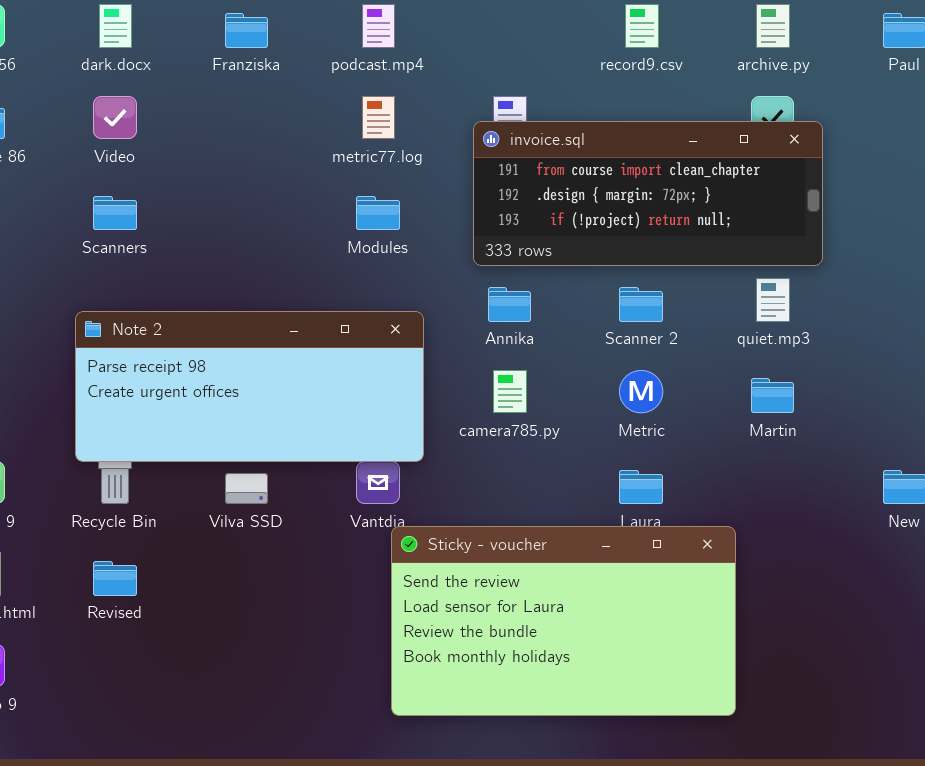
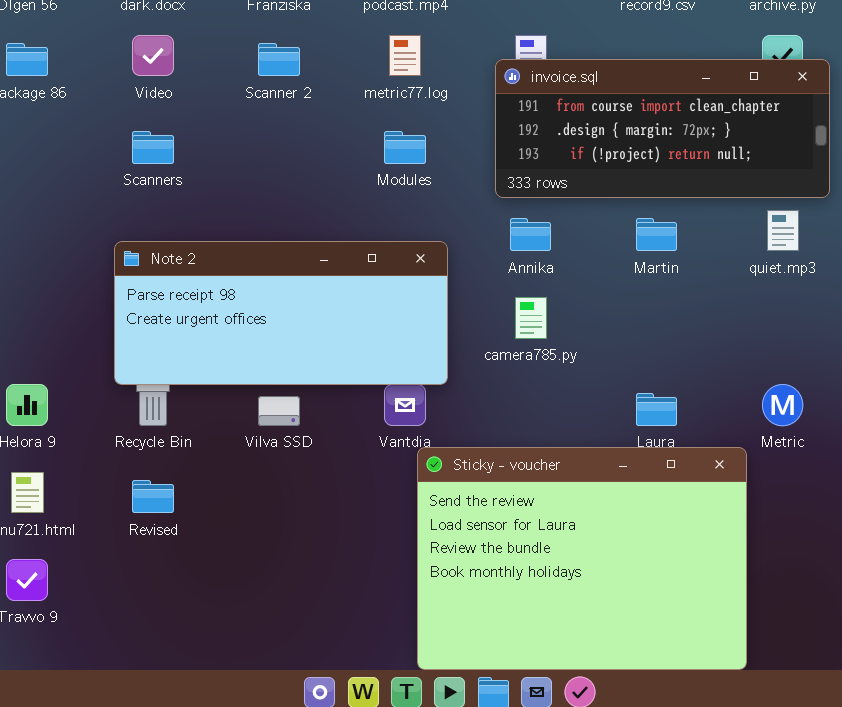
Scanner 2: [619,287,663,322] -> [258,43,300,76], moved
Metric: [619,370,663,413] -> [762,384,803,426], moved
Martin: [751,378,794,413] -> [636,218,677,251], moved
Sticky - voucher: [391,526,736,716] -> [417,447,747,670], resized

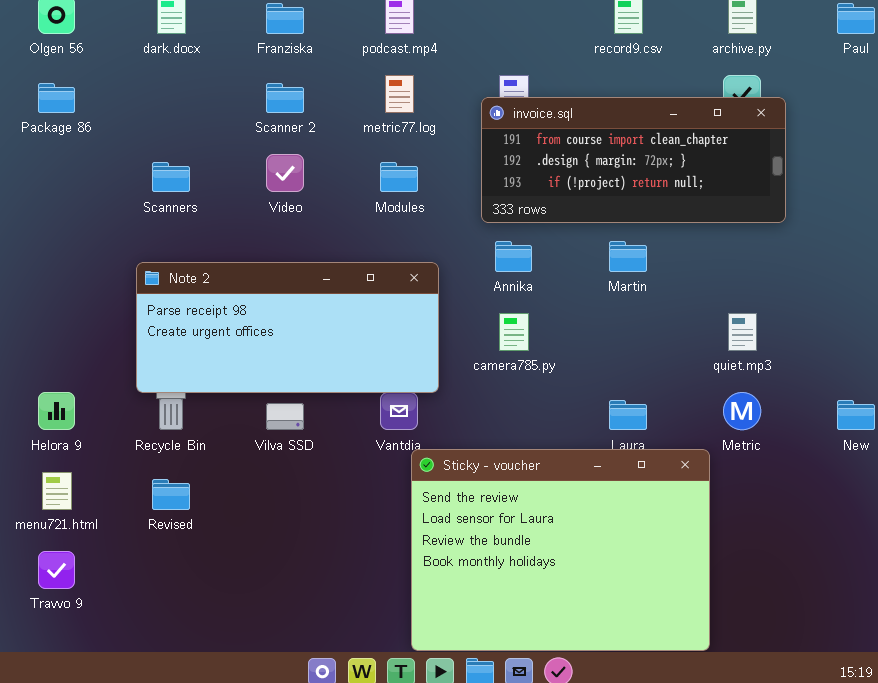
Video: [132,35,174,76] -> [266,154,304,192], moved
quiet.mp3: [767,210,799,251] -> [728,313,757,351], moved

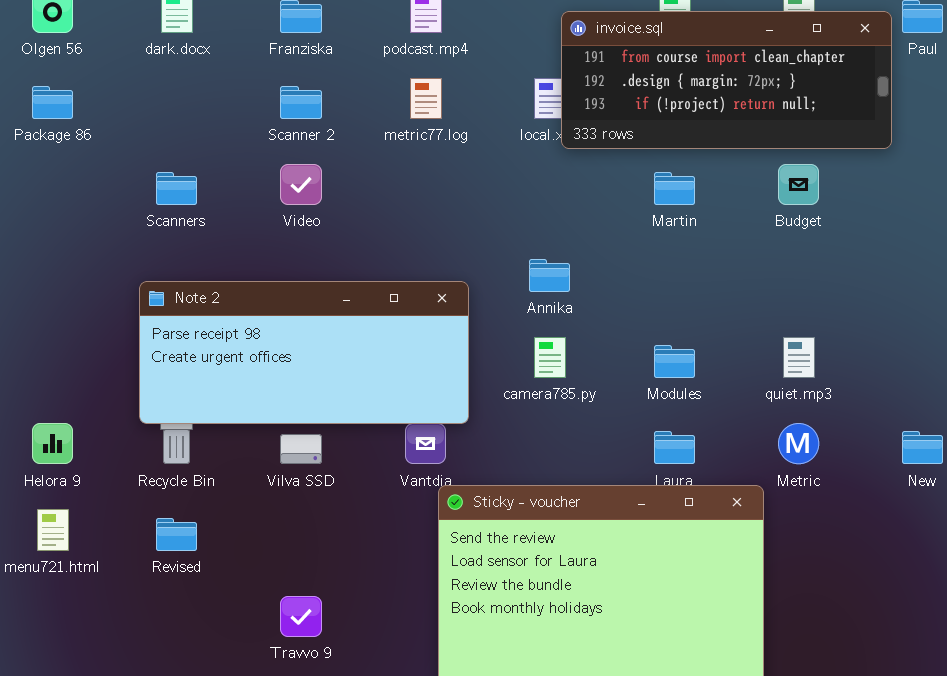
invoice.sql: [481,97,786,223] -> [561,11,892,149], moved
Modules: [380,162,418,192] -> [654,345,695,378], moved
Martin: [609,241,647,272] -> [654,172,695,205], moved
Travvo 9: [38,551,75,589] -> [280,596,322,637], moved

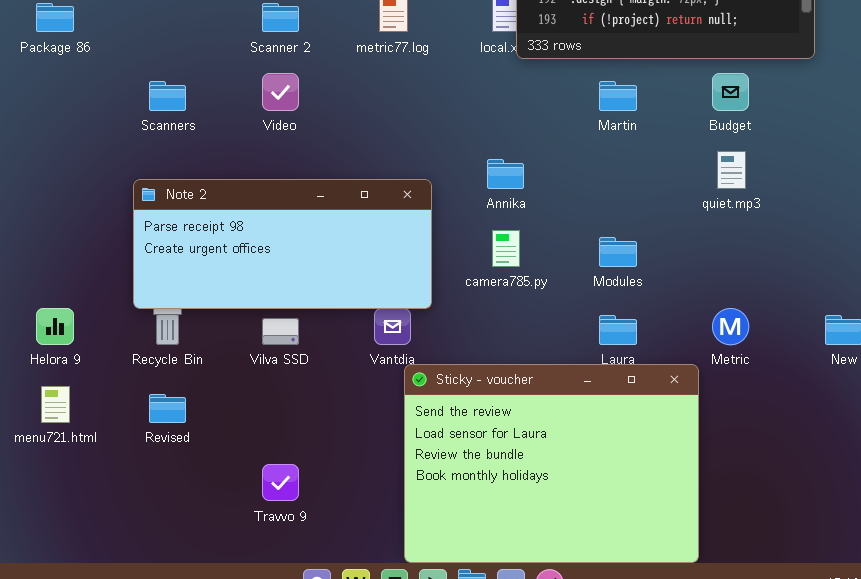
quiet.mp3: [783,337,815,378] -> [717,151,746,189], moved

